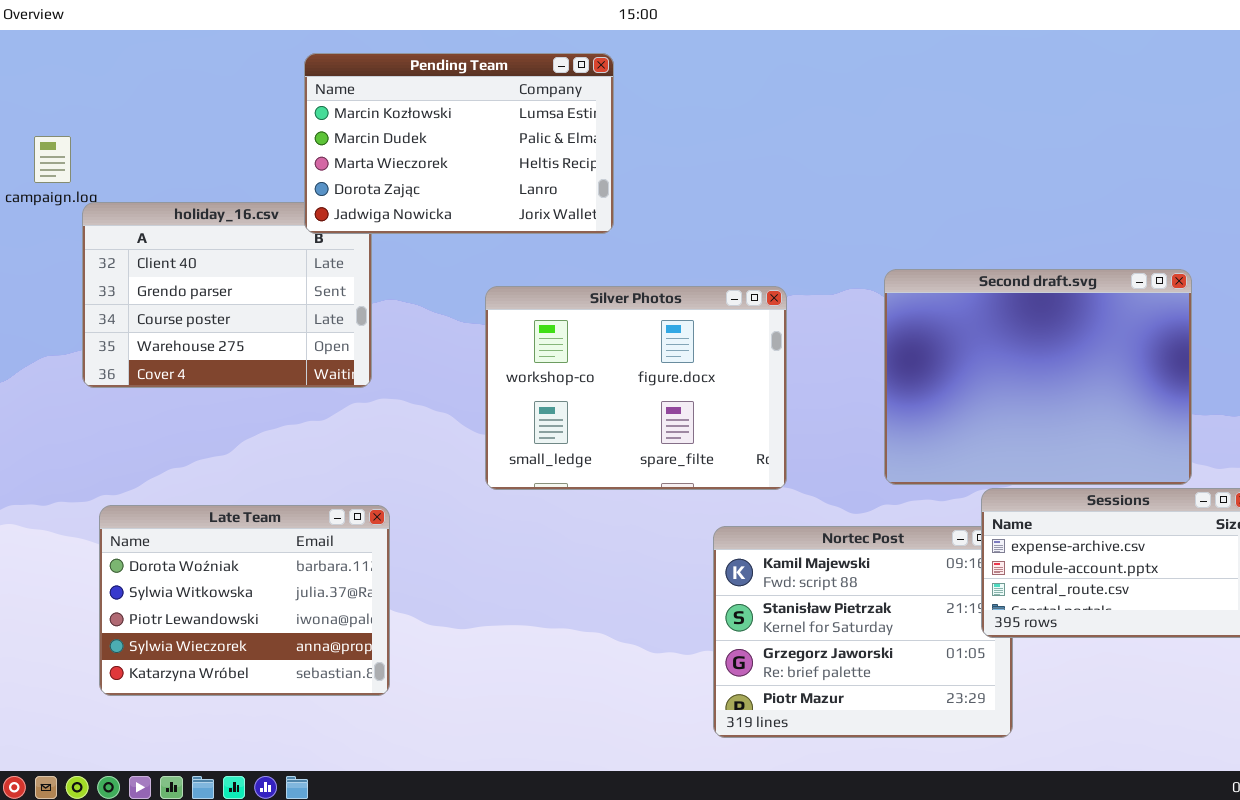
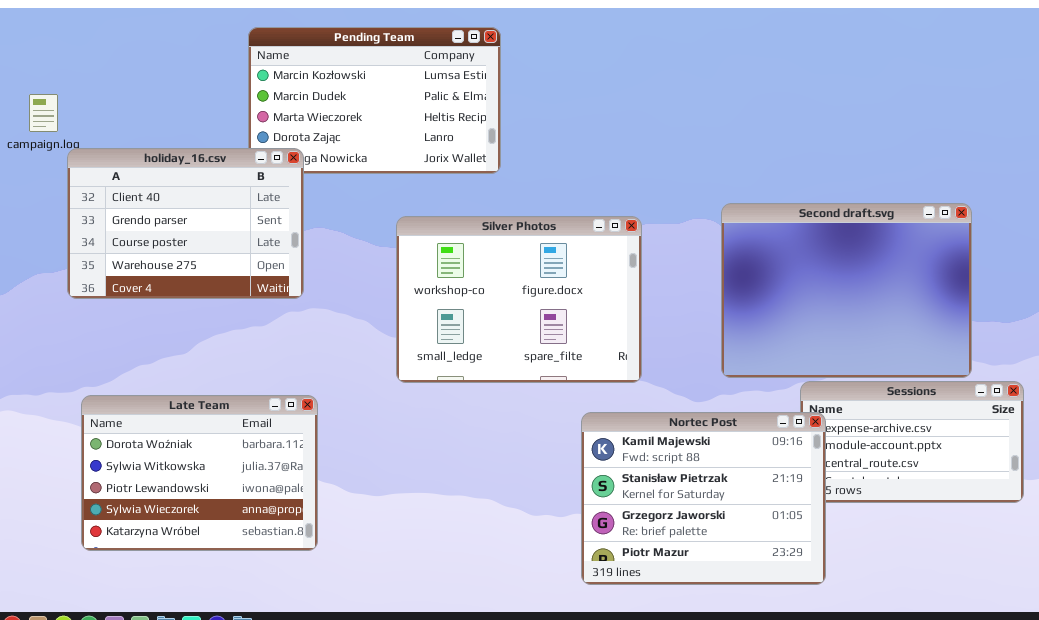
holiday_16.csv: [82,202,372,388] -> [67,148,304,299], raised
Nortec Post: [713,526,1013,738] -> [581,412,826,585], raised

